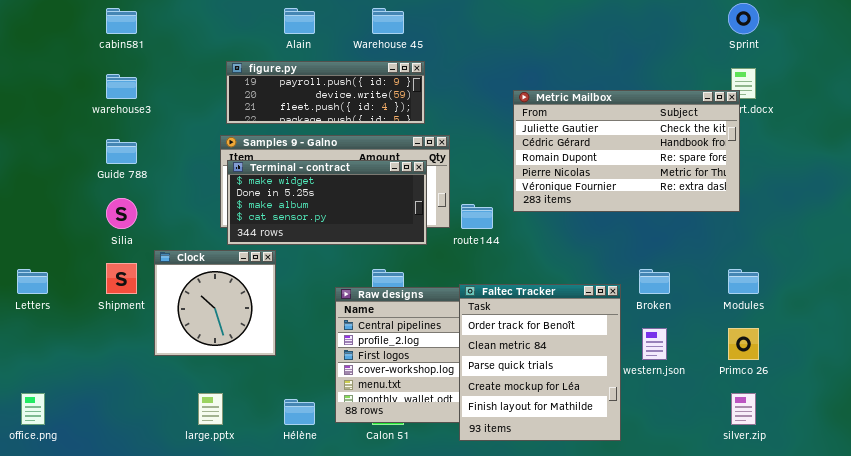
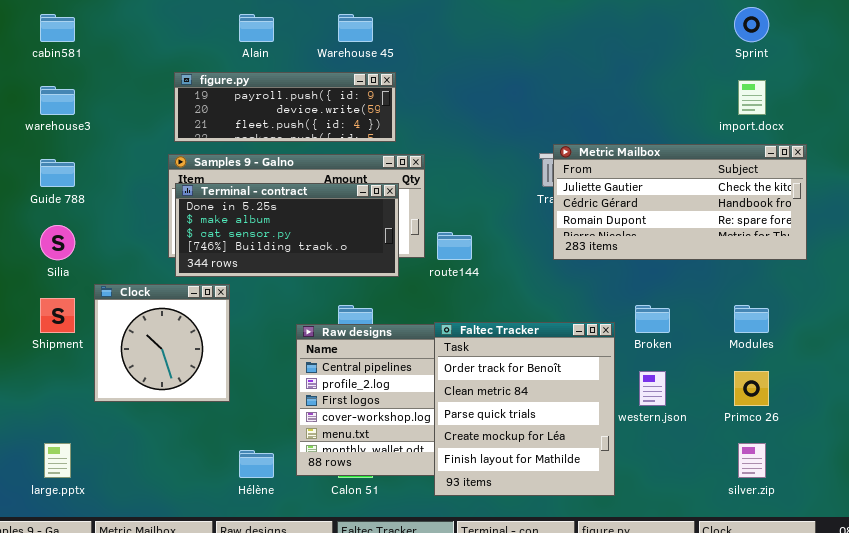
Metric Mailbox: [513,90,740,212] -> [553,144,807,260], moved, resized
Terminal - contract: [227,160,427,245] -> [175,183,399,277], scrolled down 1 row
large.pptx: [198,393,223,425] -> [44,443,71,478], moved

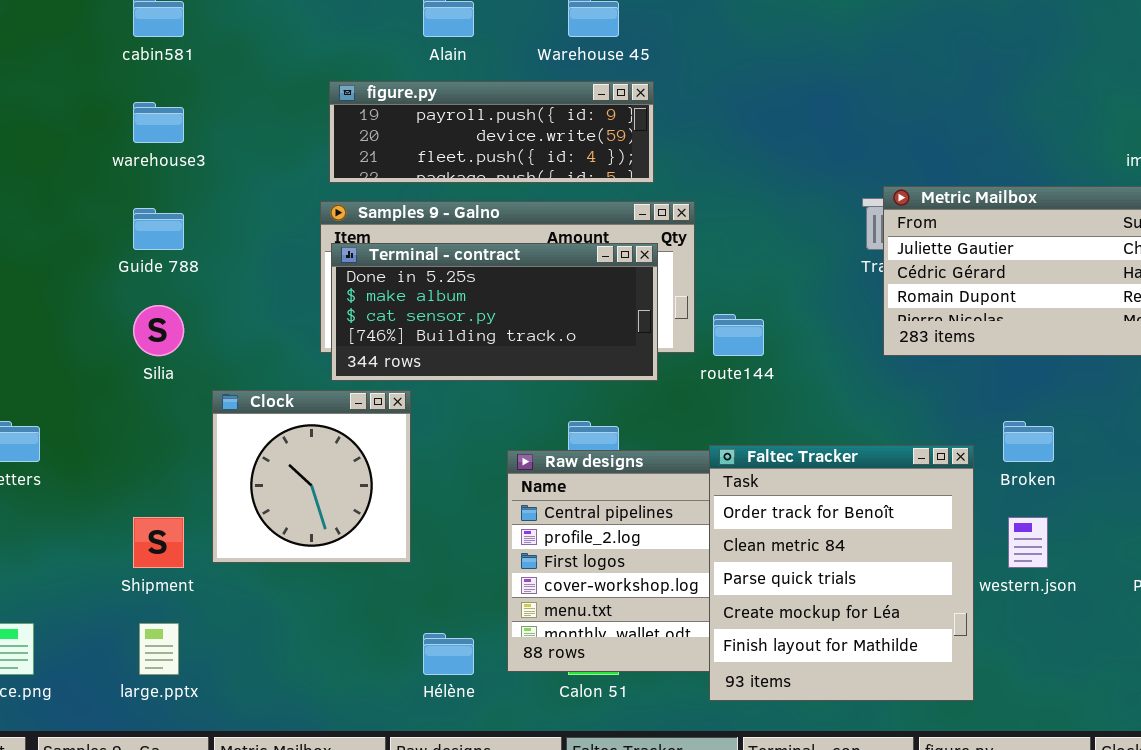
Shipment: [40,298,75,333] -> [133,517,184,568], moved

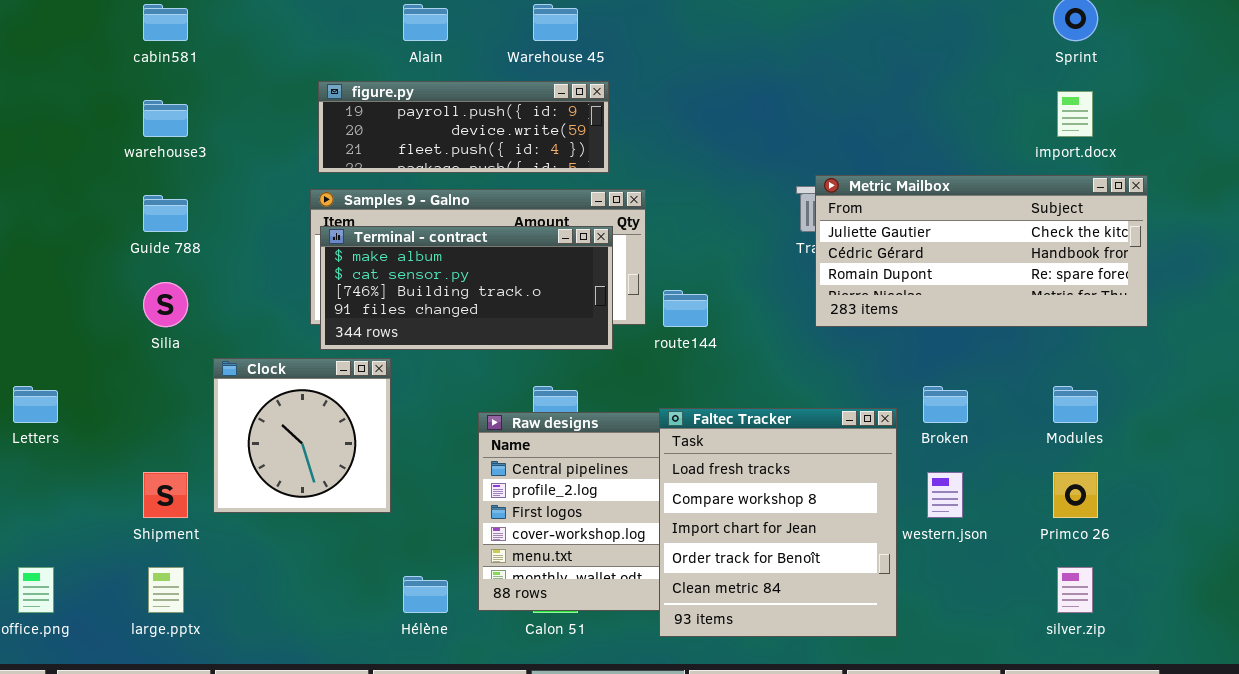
Terminal - contract: [331,243,658,381] -> [320,226,613,350], scrolled down 1 row
Faltec Tracker: [709,445,974,701] -> [659,408,897,637], scrolled up 3 rows

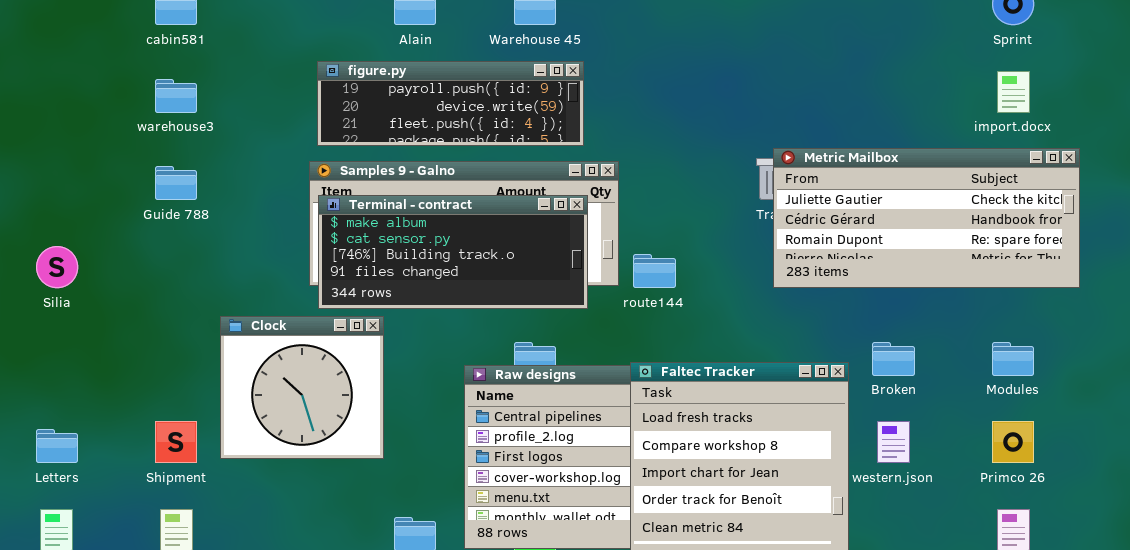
Silia: [143,282,188,327] -> [36,246,78,288], moved
Letters: [13,386,58,423] -> [36,429,78,463], moved

